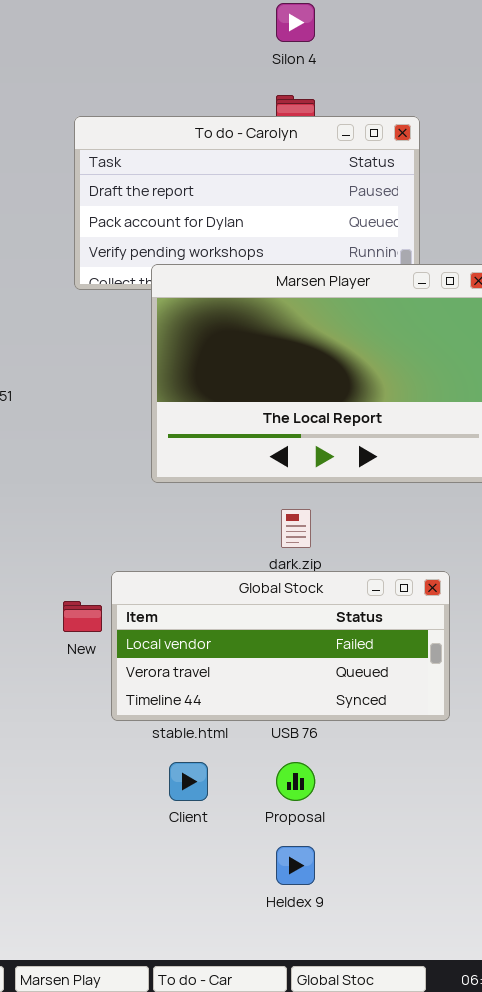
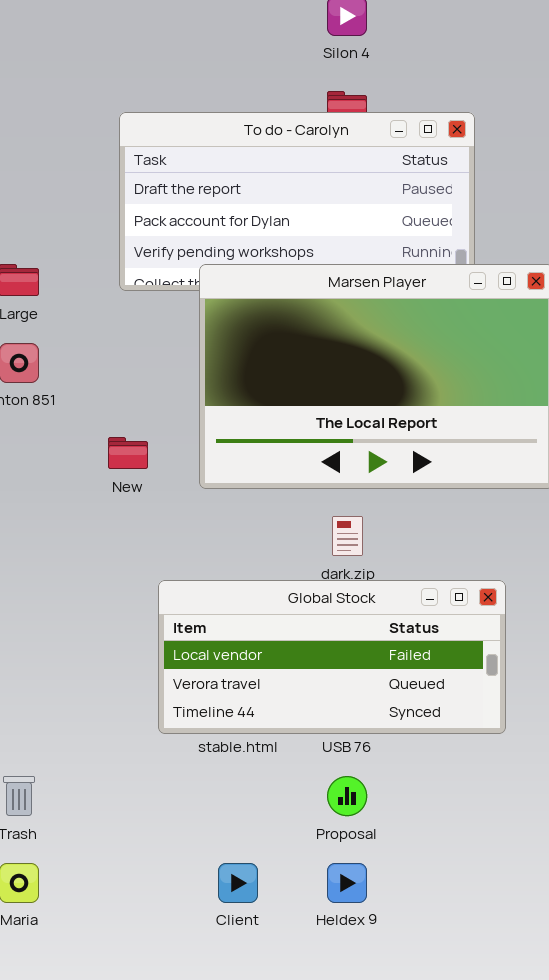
New: [63,601,102,632] -> [108,437,148,469], moved
Client: [169,762,208,801] -> [218,863,258,903], moved

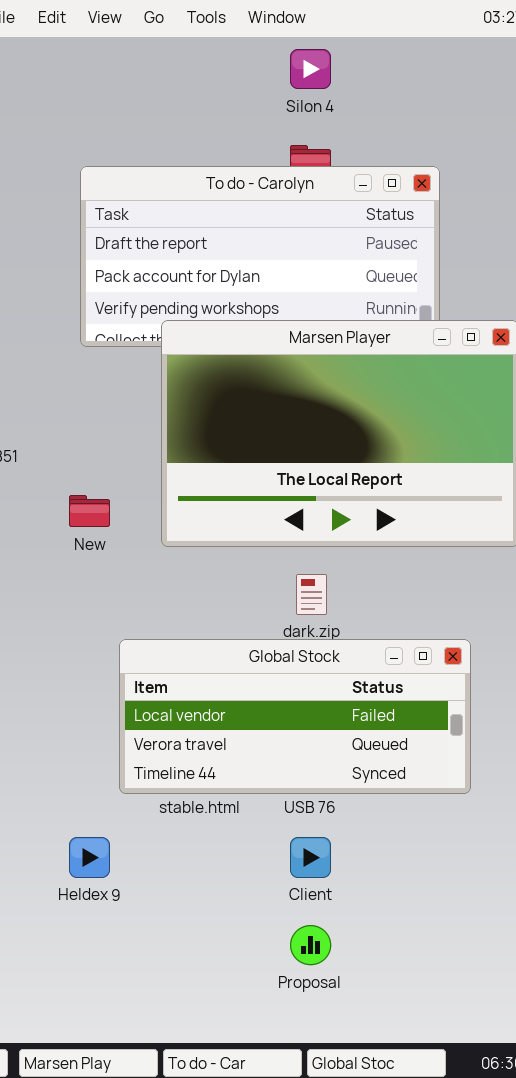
Proposal: [327,776,367,816] -> [290,925,331,965], moved
Client: [218,863,258,903] -> [290,837,331,878], moved
Heldex 9: [327,863,367,903] -> [69,837,110,878], moved

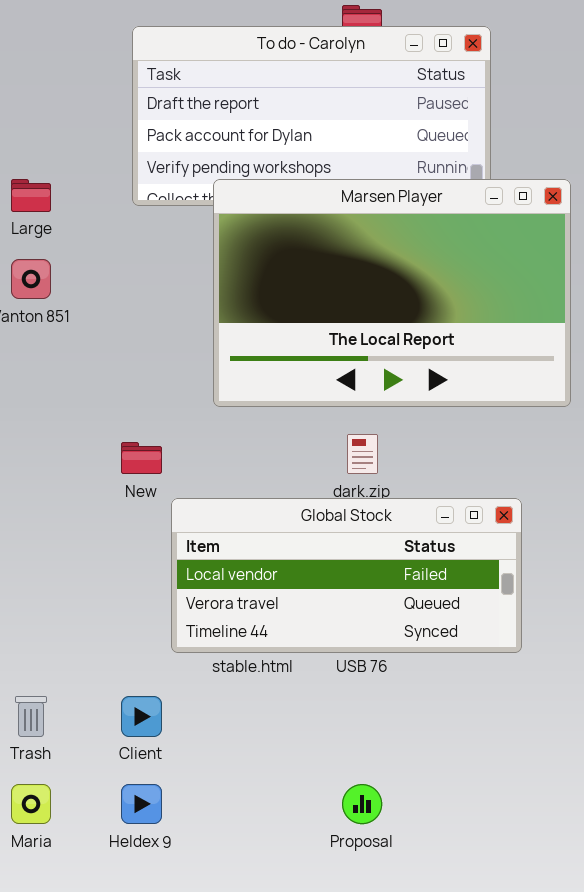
New: [69,495,110,527] -> [121,442,162,474], moved
Heldex 9: [69,837,110,878] -> [121,784,162,824], moved
Client: [290,837,331,878] -> [121,696,162,737], moved

